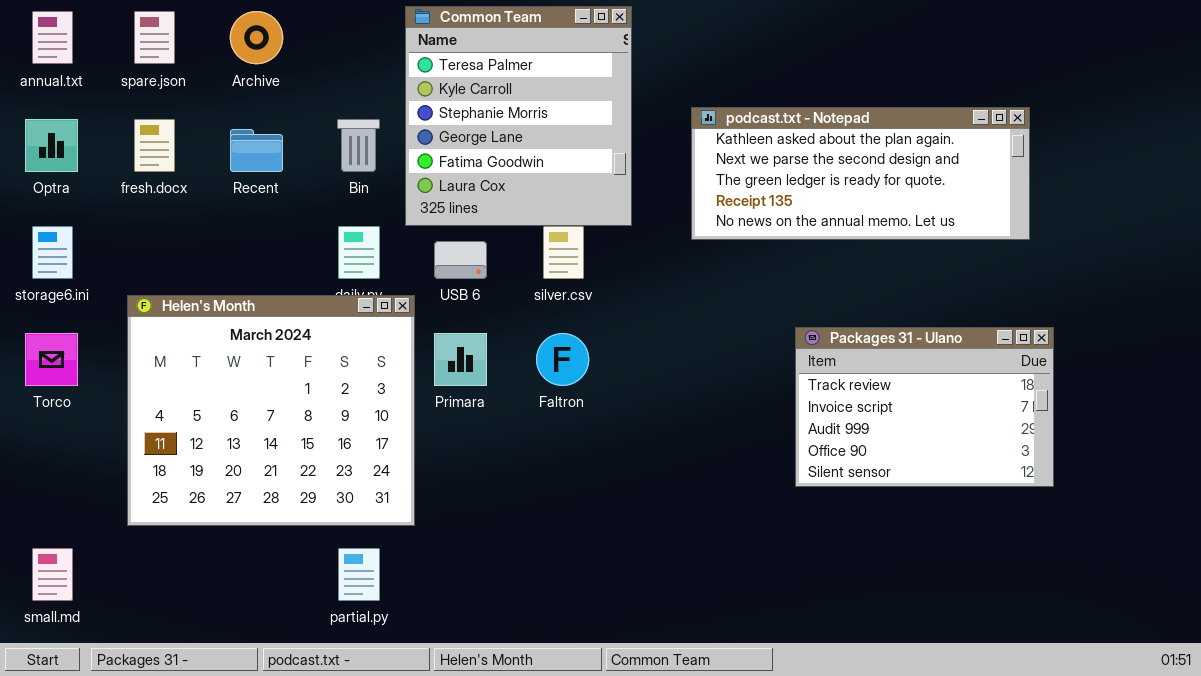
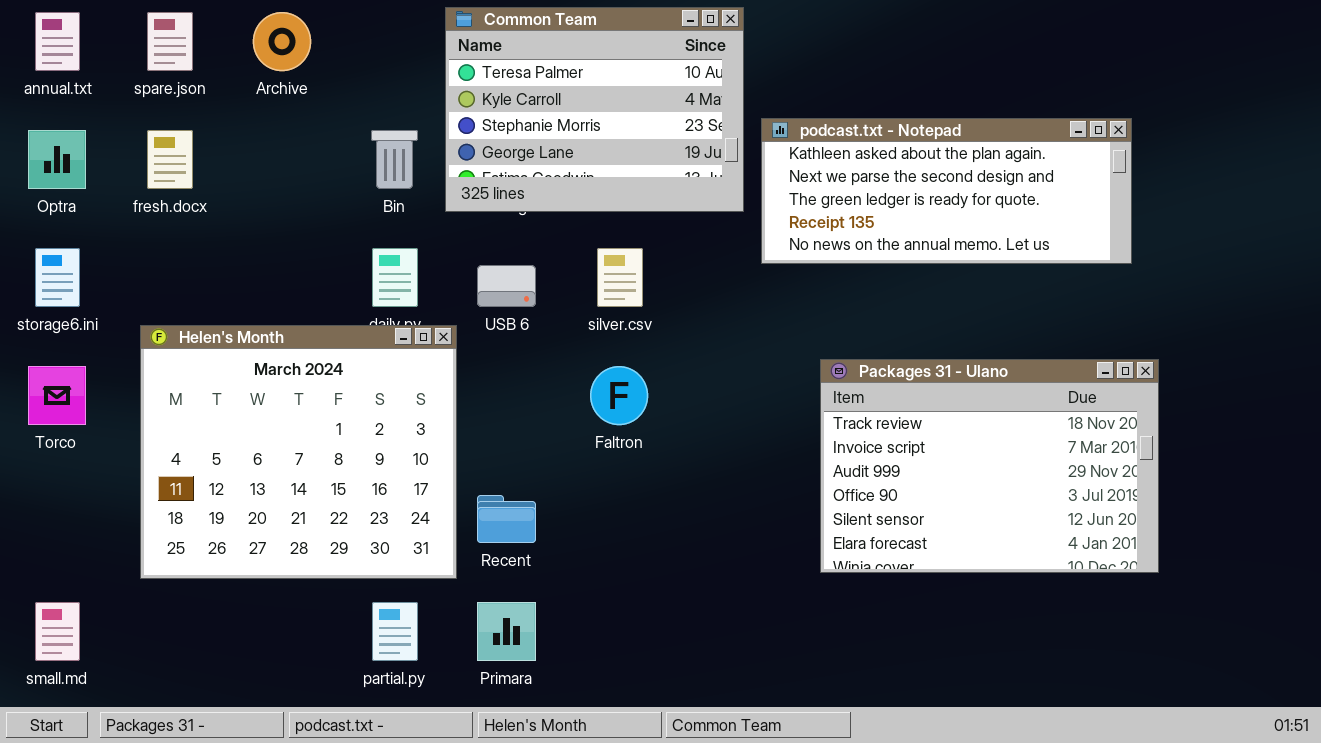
Common Team: [405,6,632,226] -> [445,7,744,212], resized
Recent: [230,129,283,172] -> [477,495,536,543], moved
Packages 31 - Ulano: [795,327,1054,487] -> [820,359,1159,573], resized
Primara: [434,333,487,386] -> [477,602,536,661], moved

